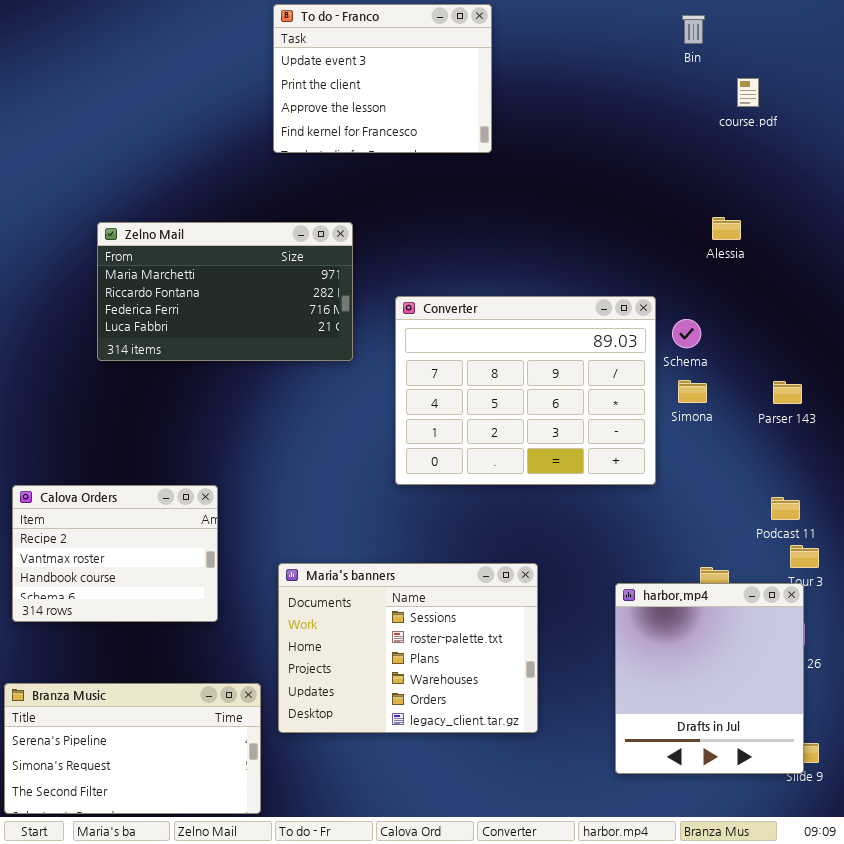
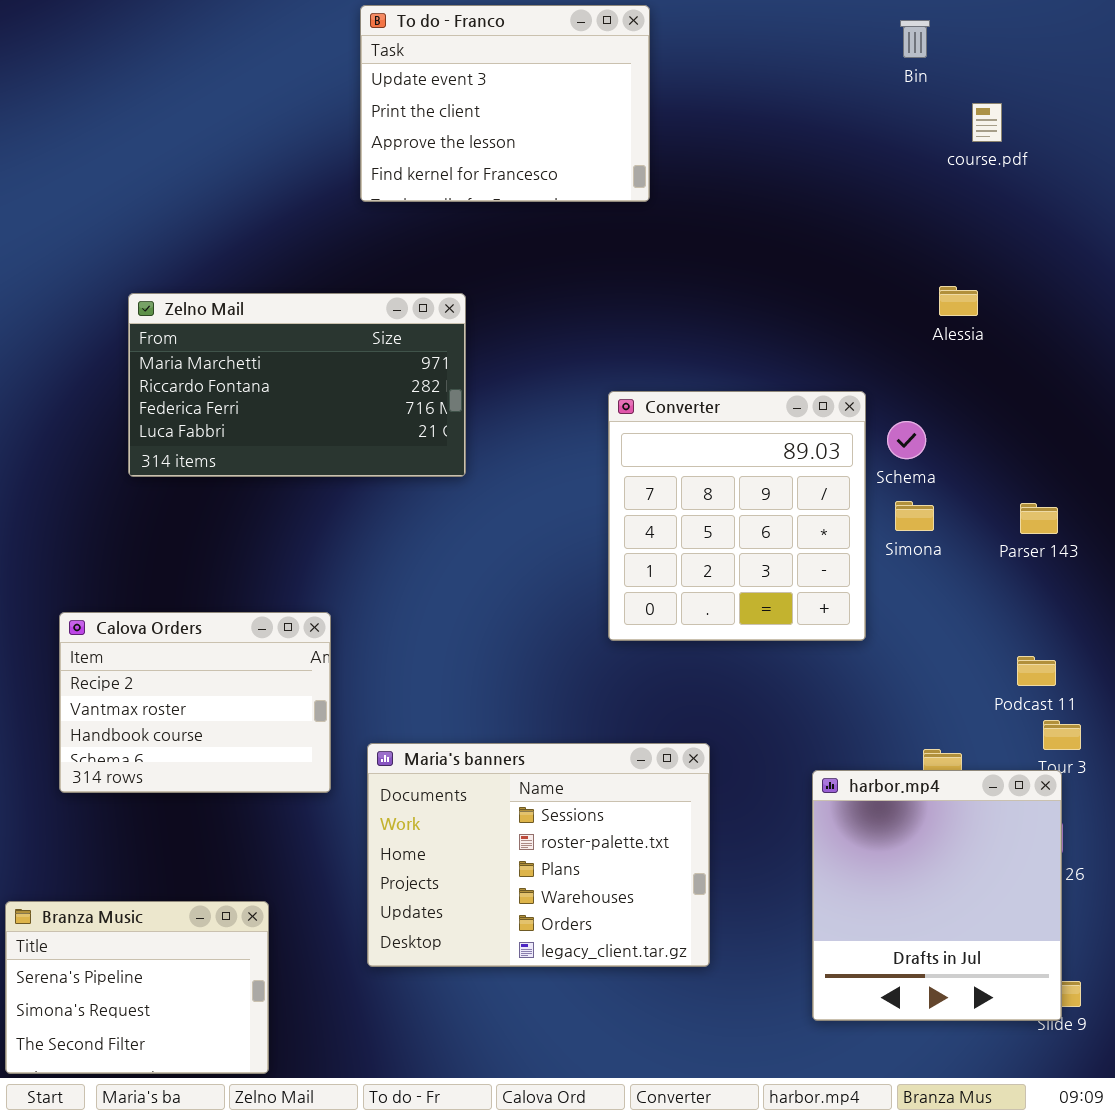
Converter: [395,296,656,485] -> [608,391,866,641], resized
Calova Orders: [12,485,218,622] -> [59,612,331,793], moved
Branza Music: [4,683,261,814] -> [5,901,269,1074], resized

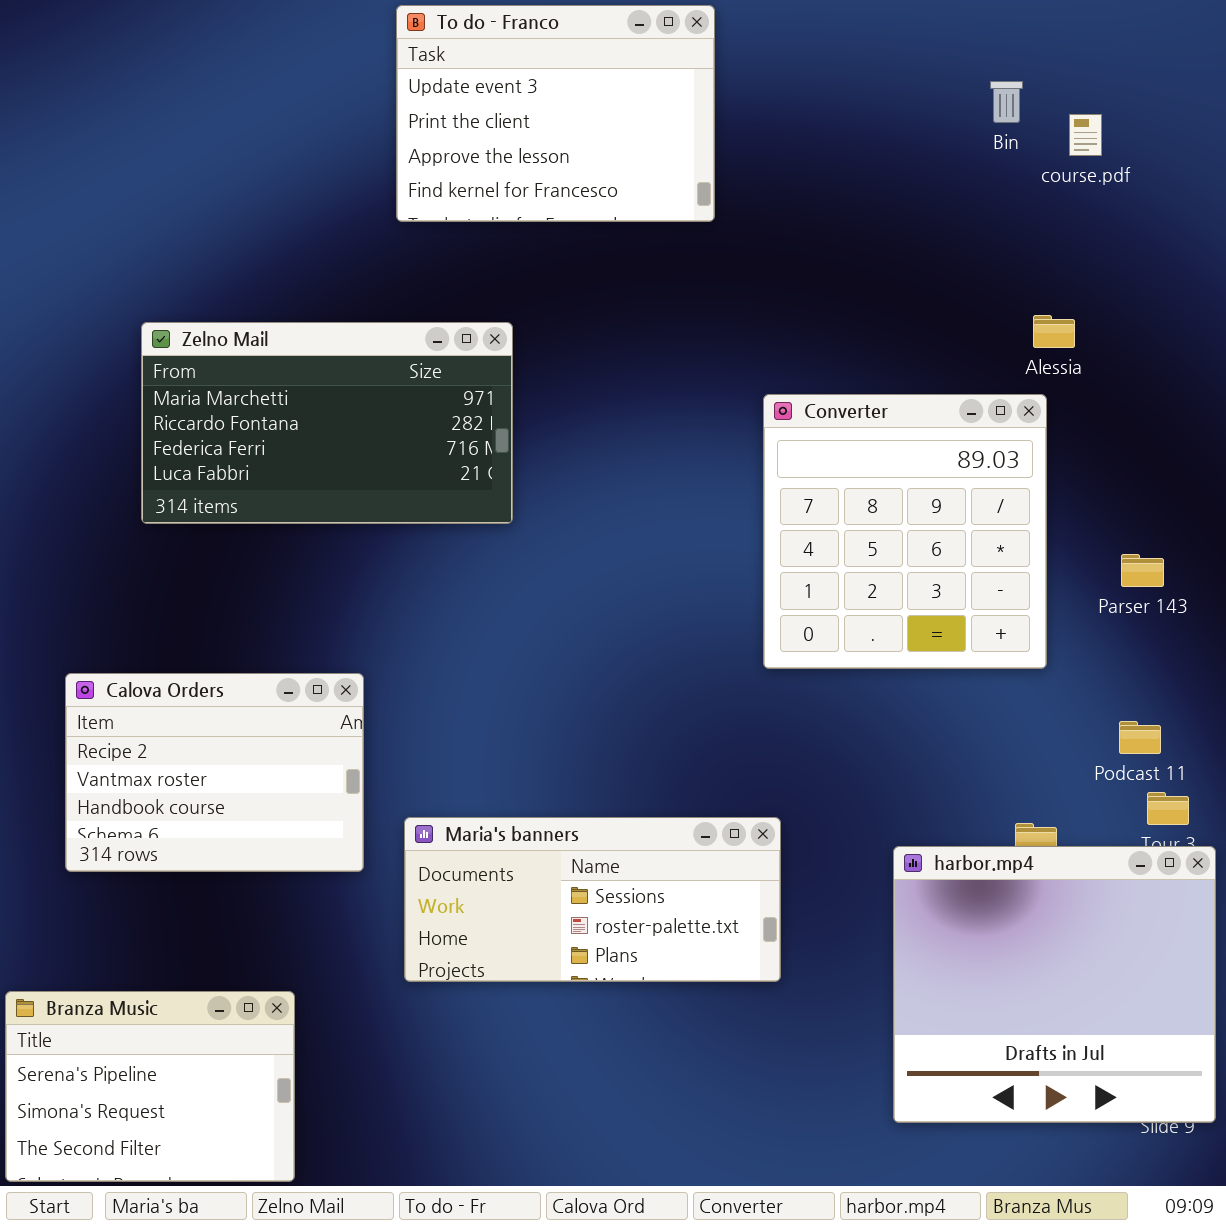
Bin: [900,20,930,58] -> [990,81,1023,123], moved
Converter: [608,391,866,641] -> [763,394,1047,669], moved
Maria's banners: [367,743,710,967] -> [404,817,781,982], resized
harbor.mp4: [812,770,1062,1021] -> [893,846,1216,1123], resized

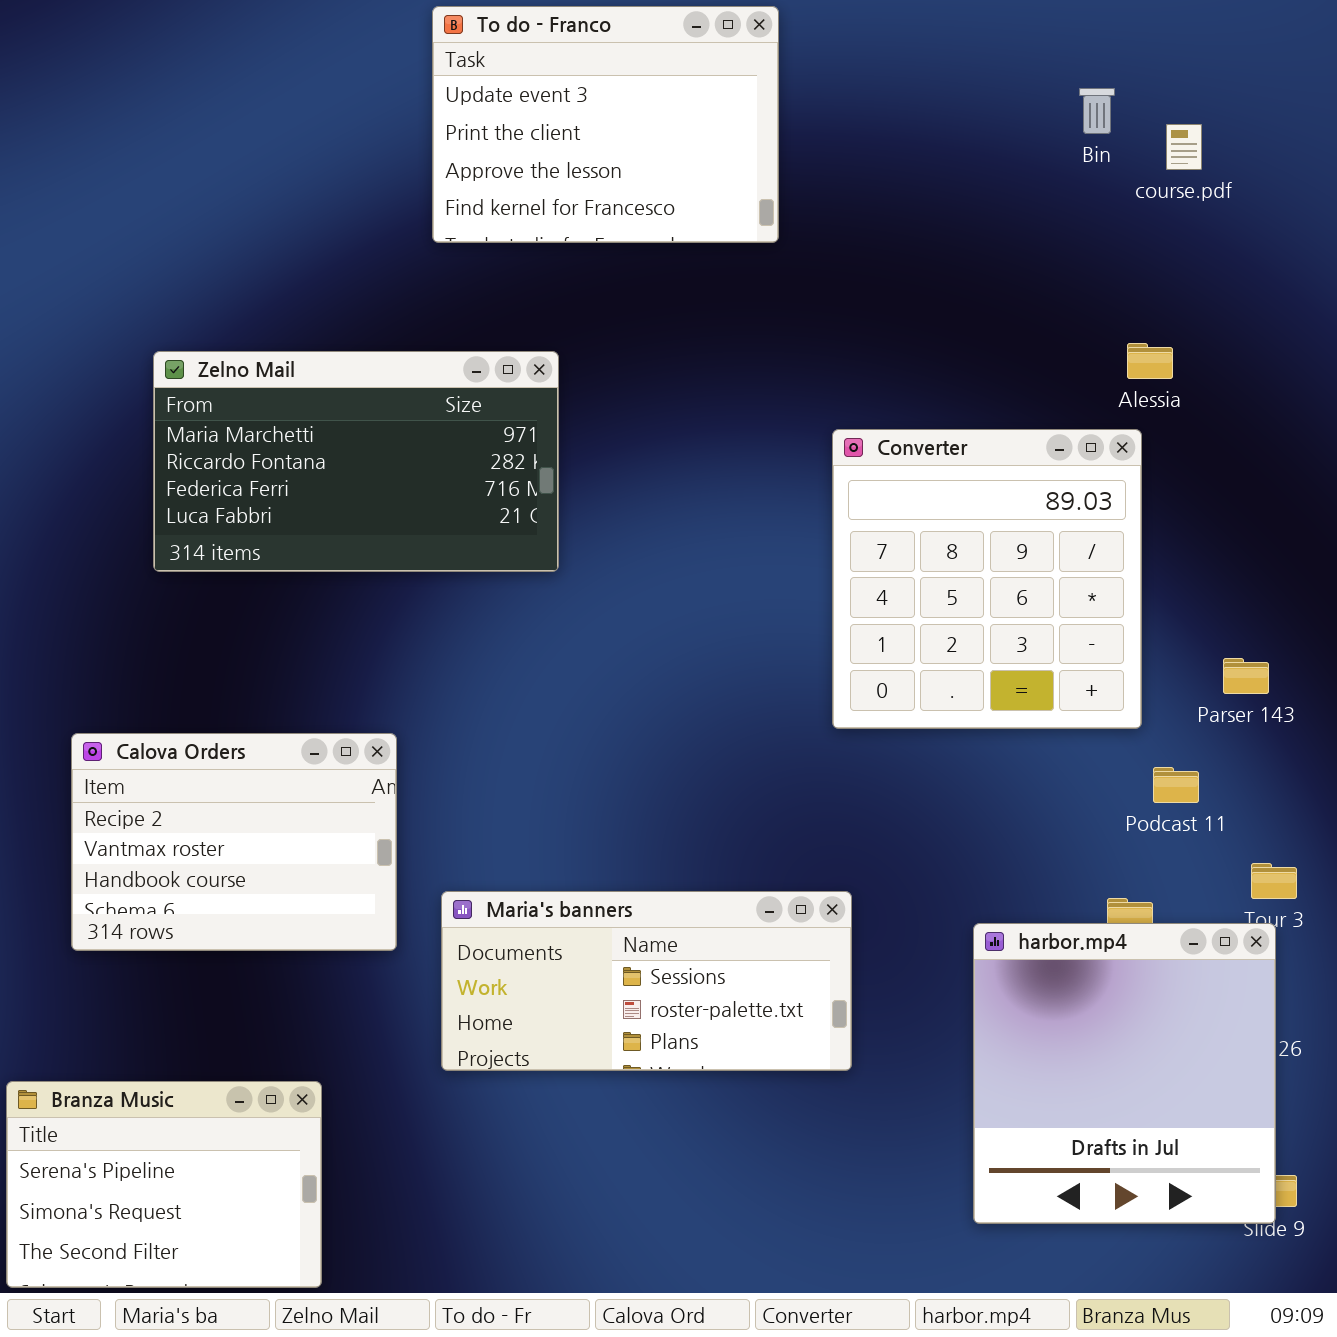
Parser 143: [1121,554,1164,587] -> [1223,658,1269,694], moved
Podcast 11: [1119,721,1161,754] -> [1153,767,1199,803], moved
harbor.mp4: [893,846,1216,1123] -> [973,923,1276,1224], resized

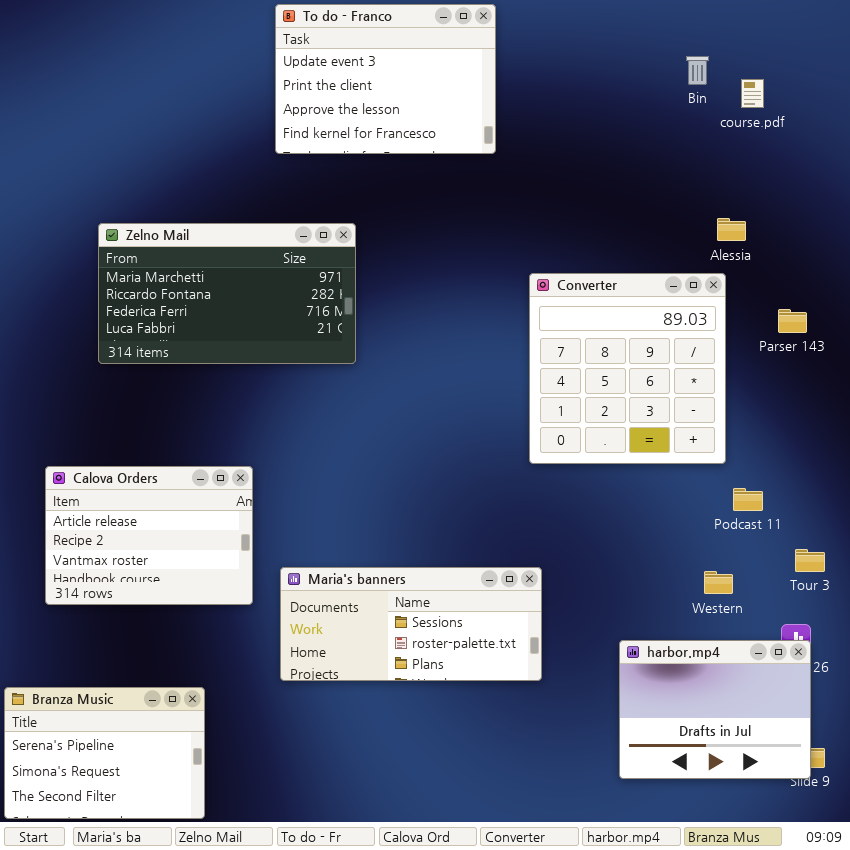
Parser 143: [1223,658,1269,694] -> [778,309,807,333], moved
Calova Orders: [71,733,397,951] -> [45,466,253,605], scrolled up 1 row
harbor.mp4: [973,923,1276,1224] -> [619,640,811,779], resized

